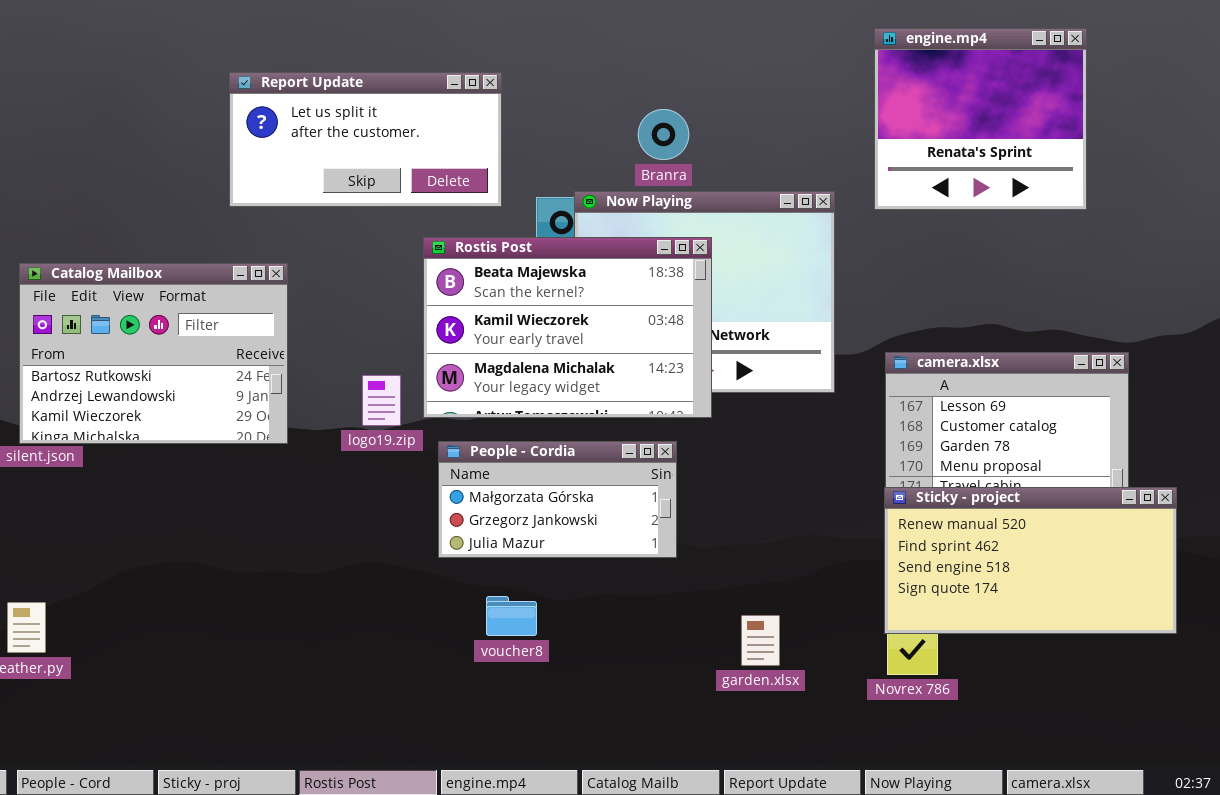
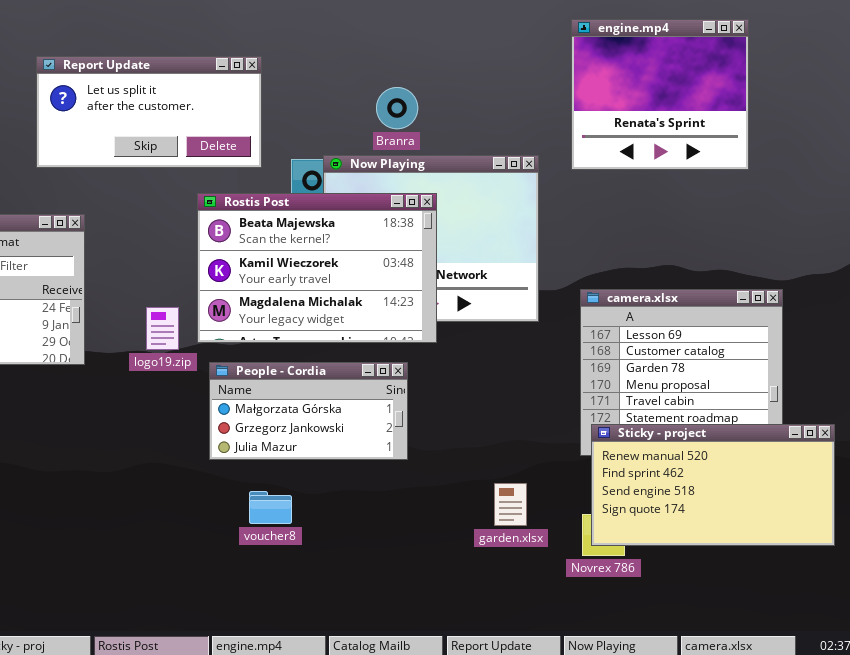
Sticky - project: [884,487,1177,634] -> [591,424,835,546], moved
garden.xlsx: [741,615,780,666] -> [494,483,527,526], moved

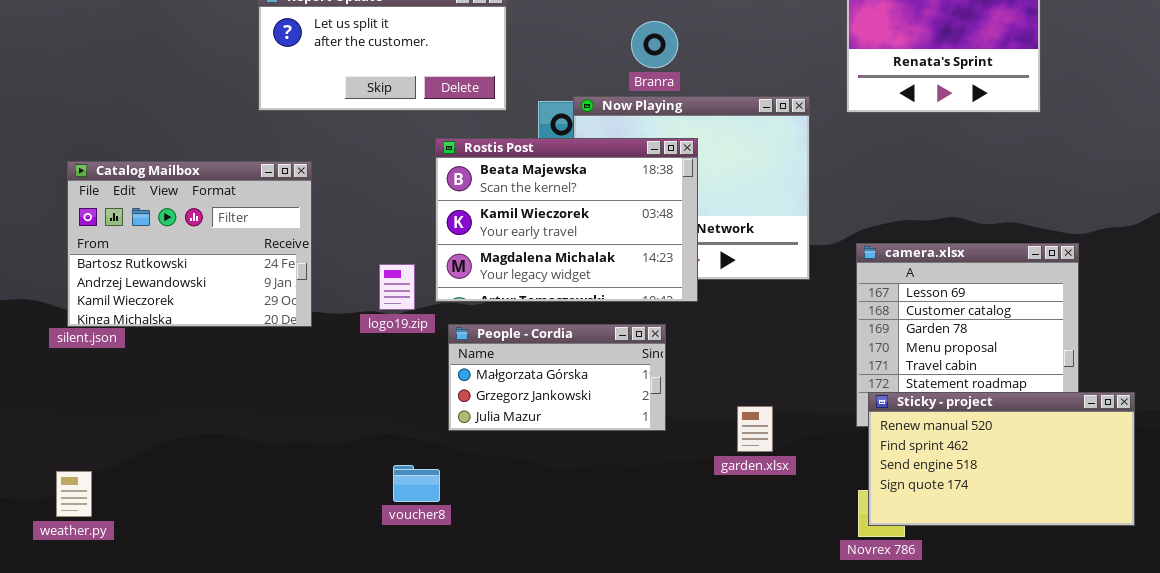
garden.xlsx: [494,483,527,526] -> [737,406,773,452], moved
voucher8: [249,491,292,524] -> [393,465,440,502], moved

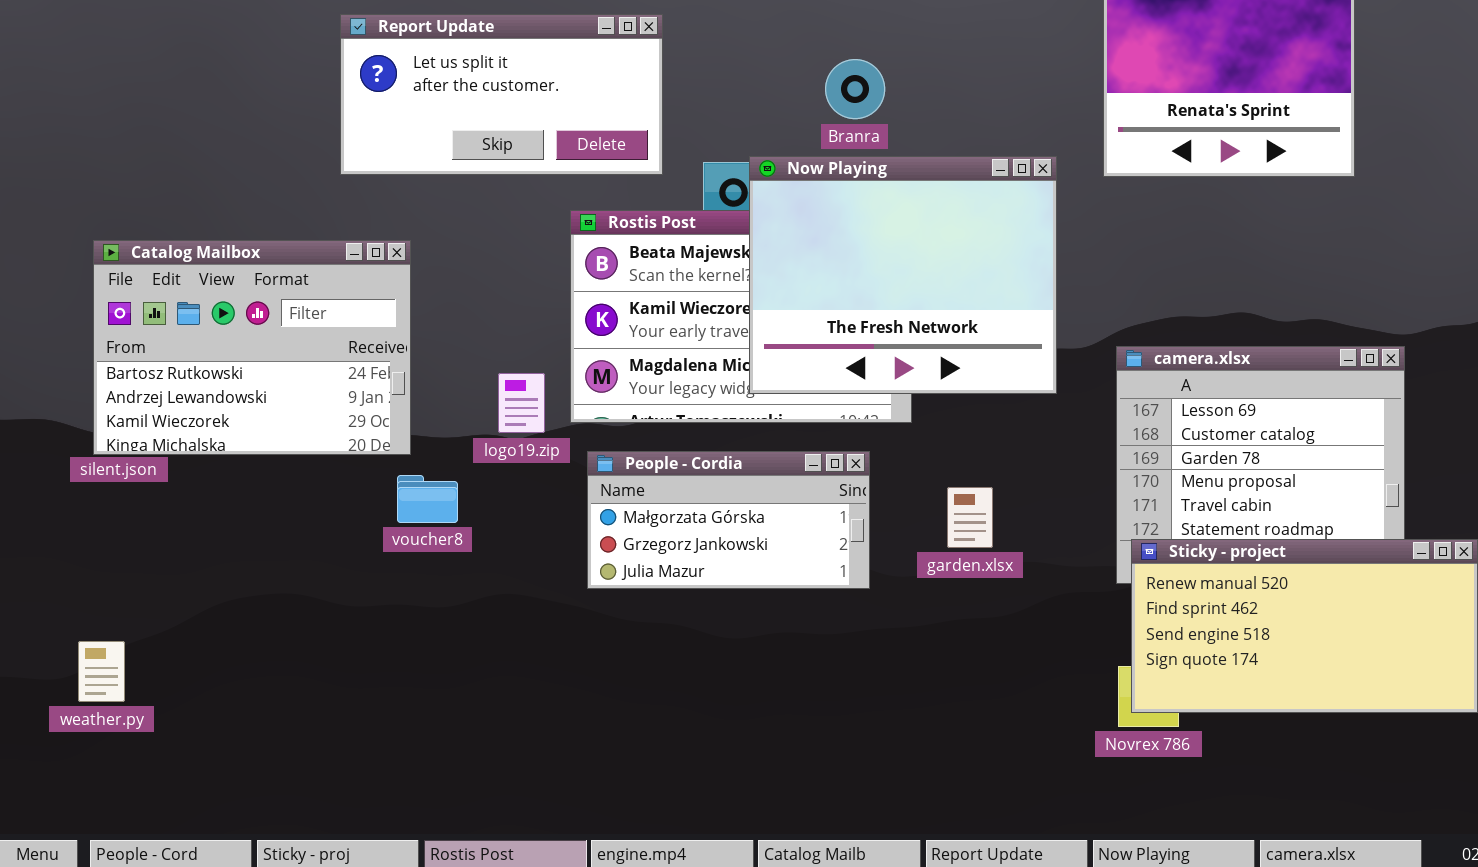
Now Playing: [573,96,810,280] -> [749,156,1057,394], raised
garden.xlsx: [737,406,773,452] -> [947,487,993,548], moved
voucher8: [393,465,440,502] -> [397,475,458,523], moved

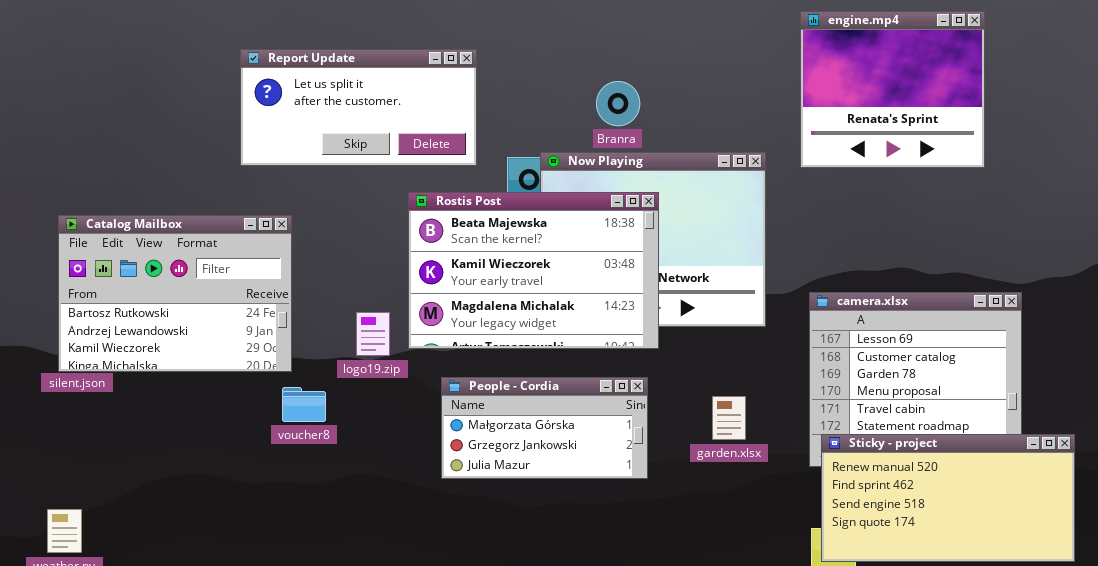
Rostis Post: [570,210,912,423] -> [408,192,659,349], raised
People - Cordia: [587,451,870,589] -> [441,377,648,479], moved
garden.xlsx: [947,487,993,548] -> [712,396,746,440], moved

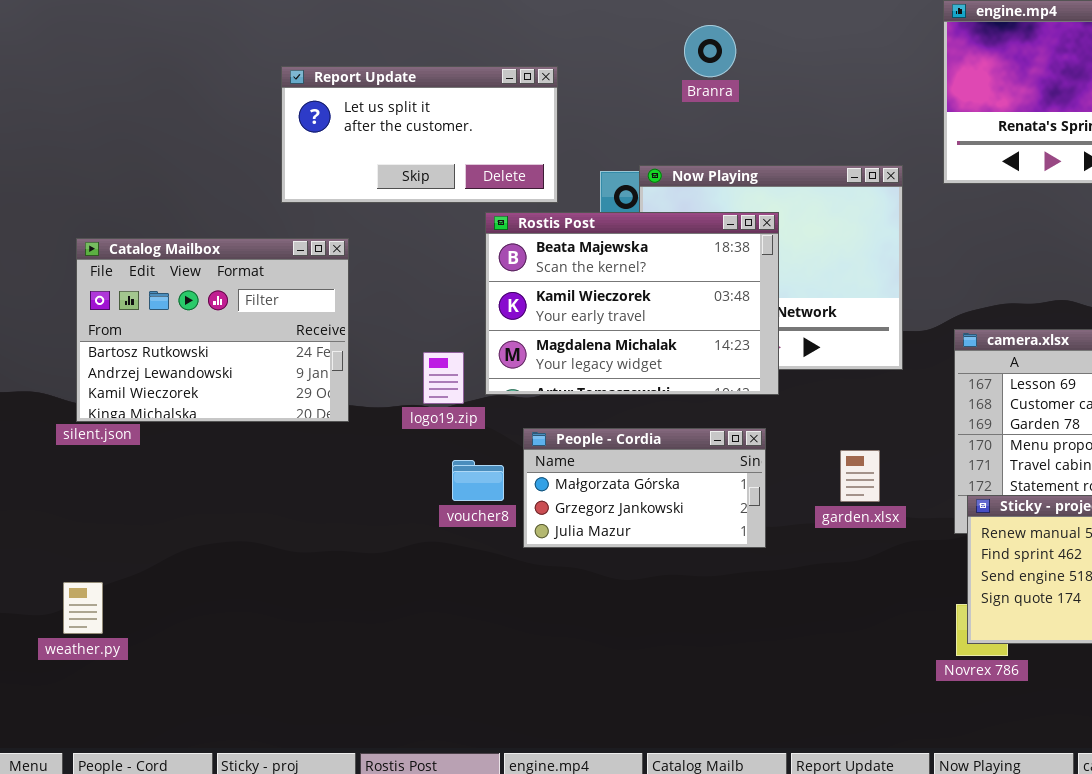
Report Update: [240,49,477,166] -> [281,66,558,203], moved
Branra: [596,81,640,126] -> [684,25,736,77], moved
voucher8: [282,387,326,422] -> [452,460,504,501], moved

